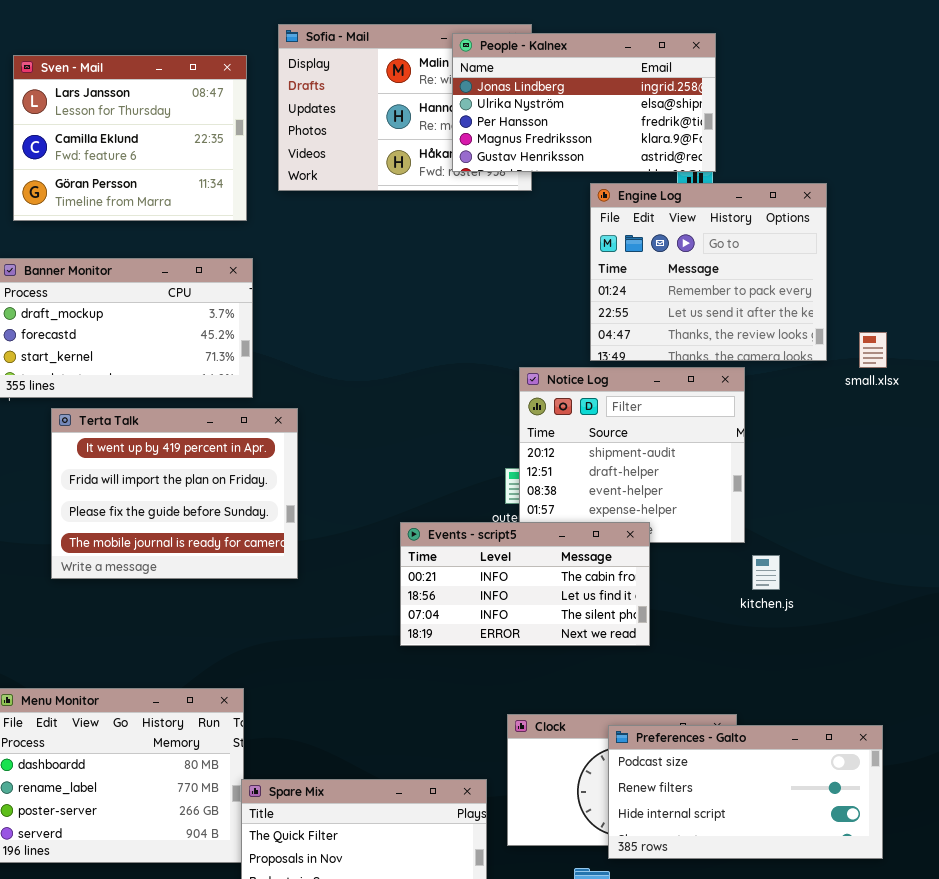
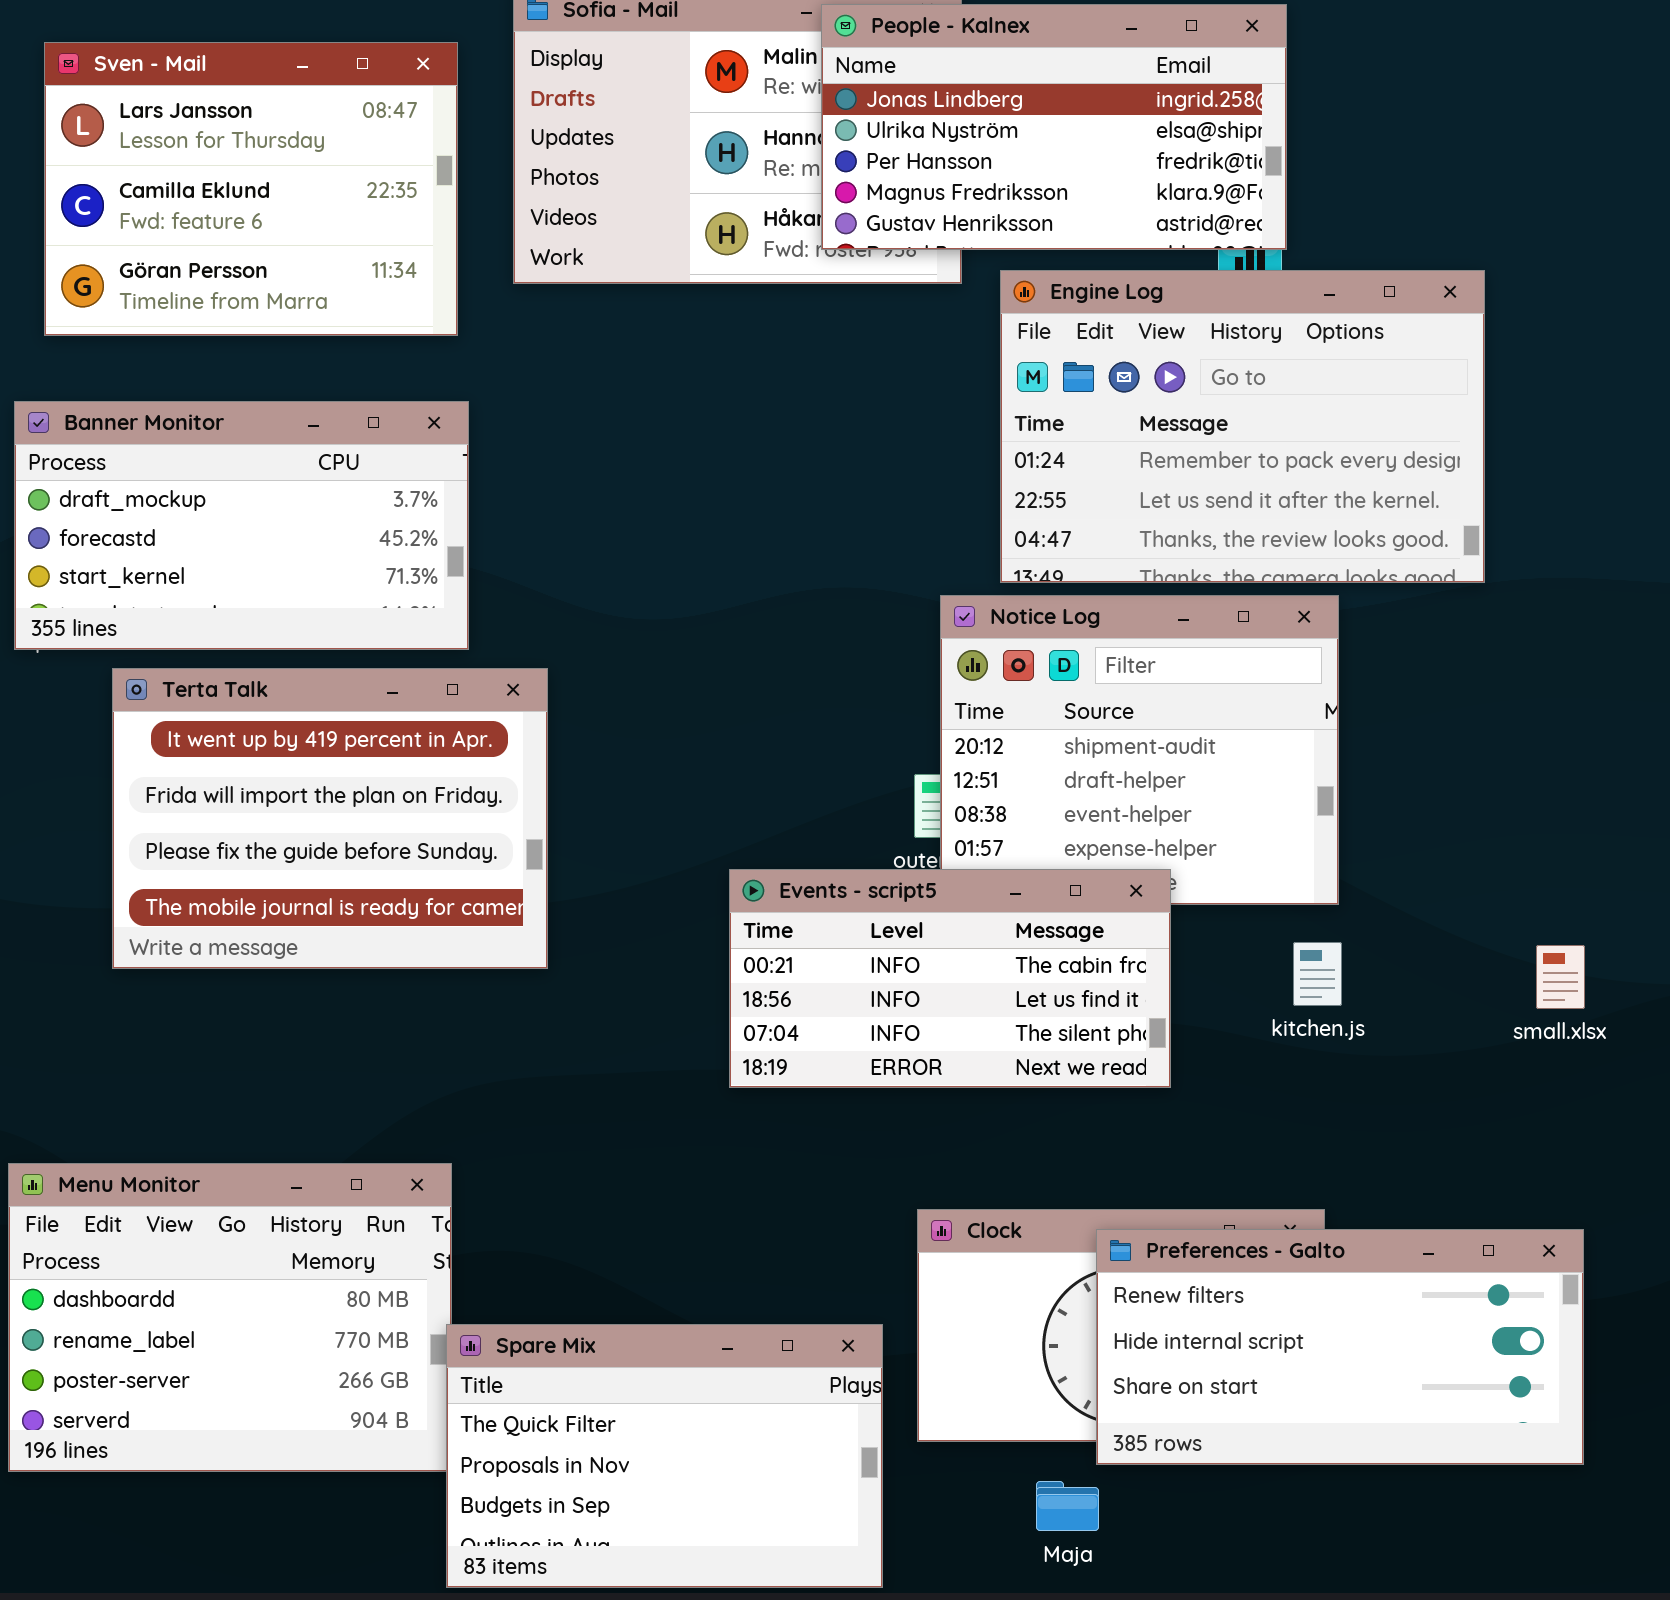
Engine Log: [590,183,827,361] -> [1000,270,1485,583], resized
small.xlsx: [859,332,887,368] -> [1536,945,1585,1009], moved
kitchen.js: [752,555,780,590] -> [1293,942,1342,1006], moved
Preferences - Galto: [608,725,883,859] -> [1096,1229,1584,1465], scrolled down 1 row

